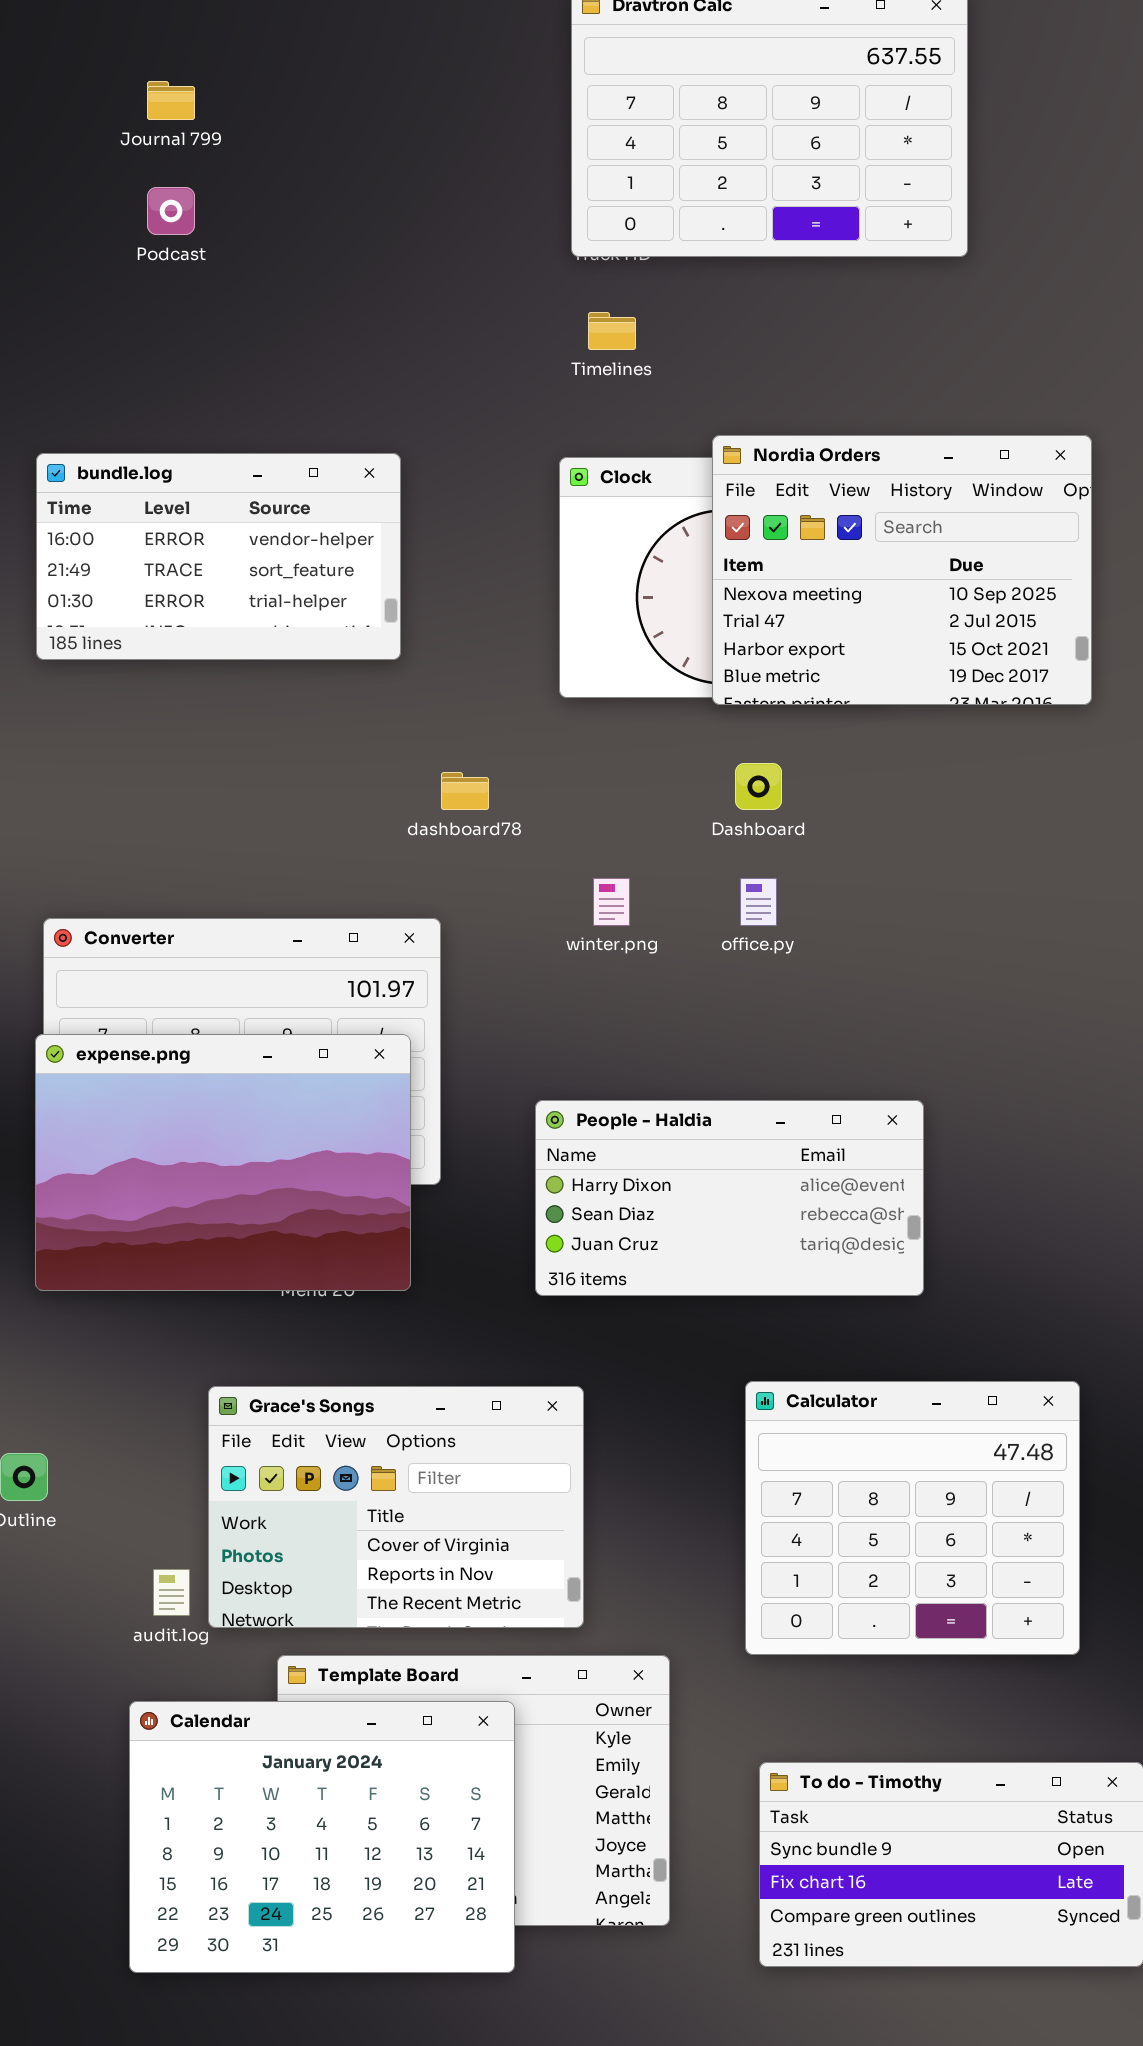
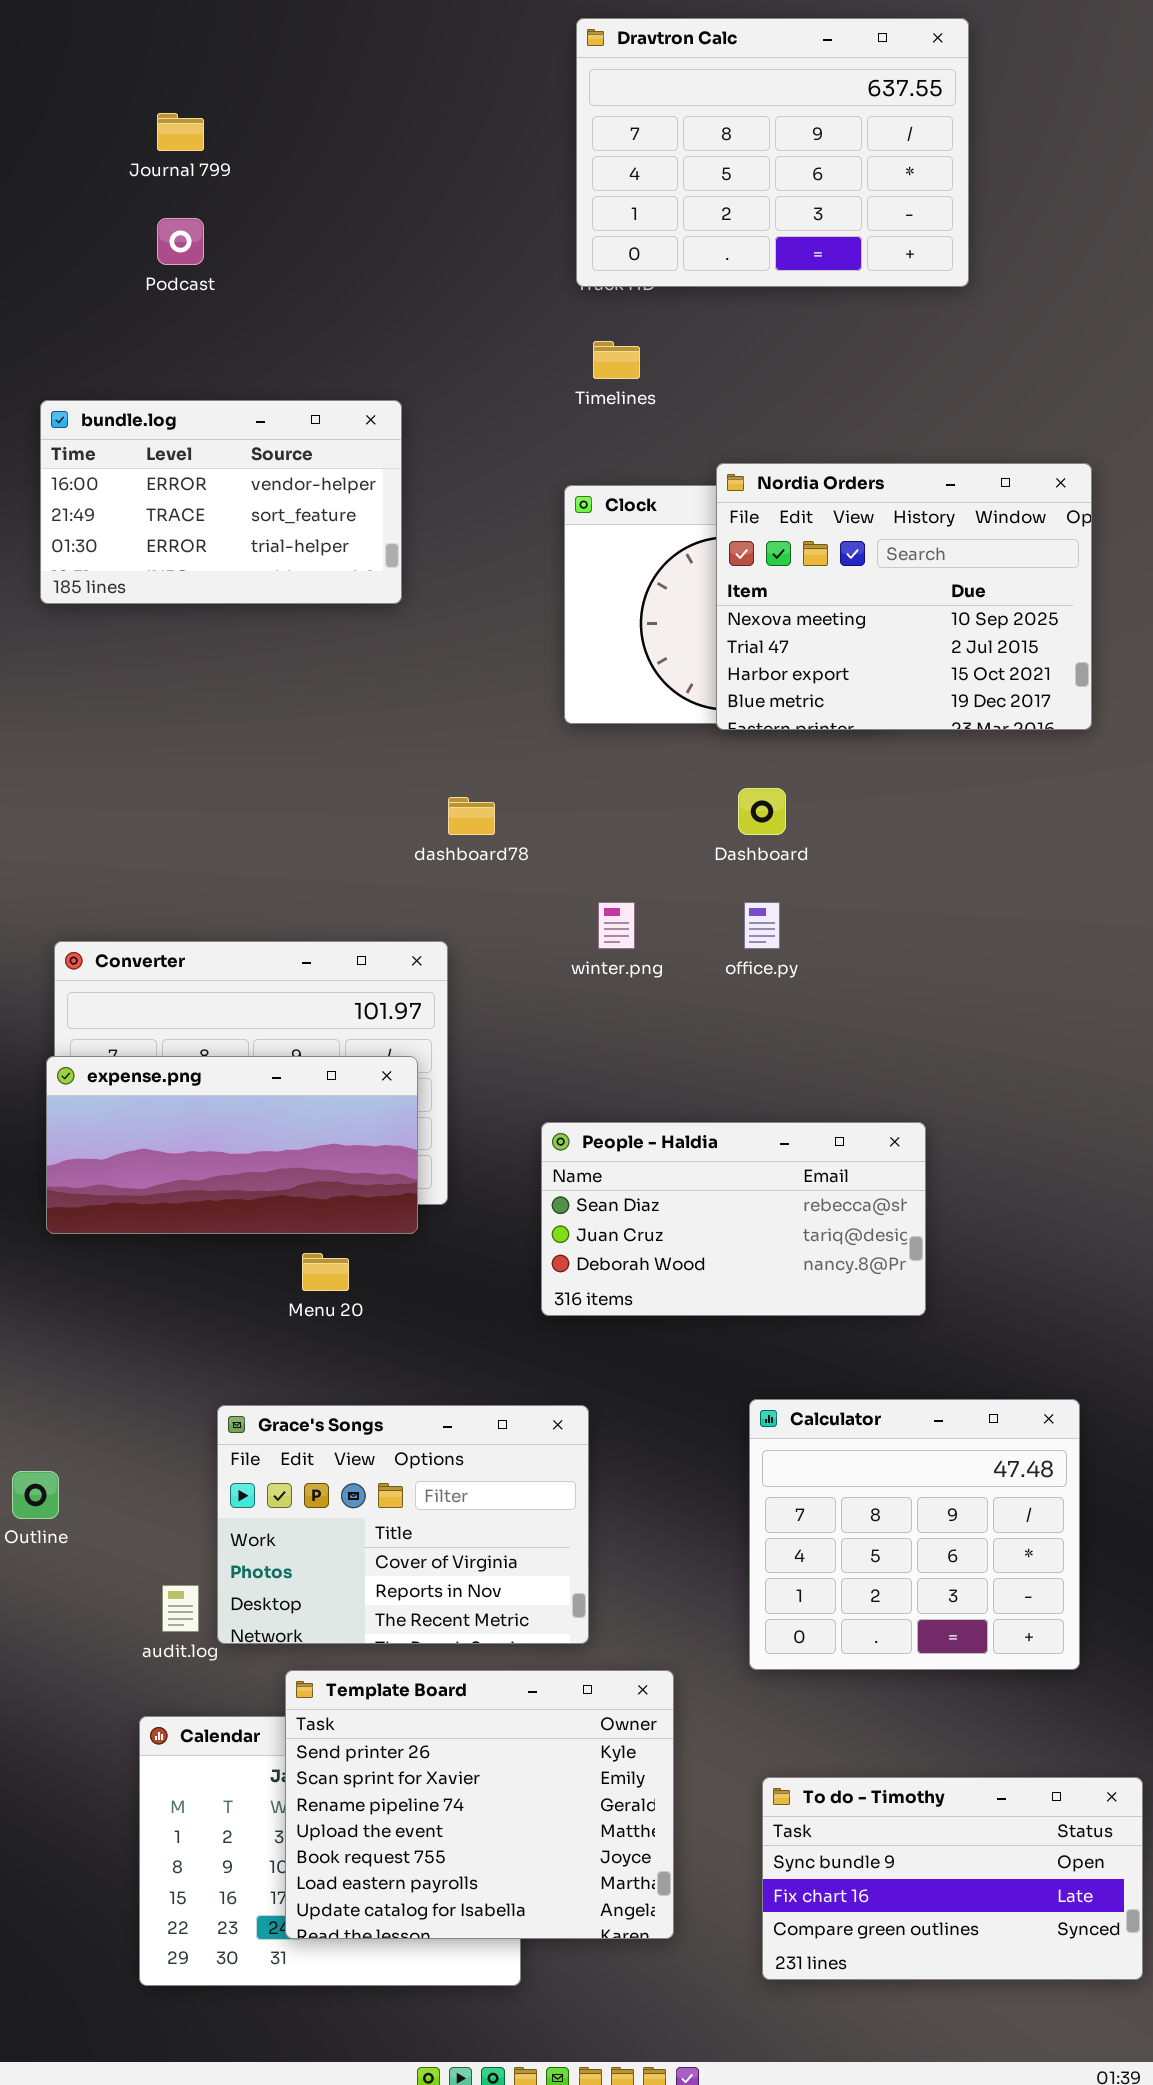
bundle.log: [36,453,401,660] -> [40,400,402,604], moved
expense.png: [35,1034,411,1291] -> [46,1056,418,1234], resized
People - Haldia: [535,1100,924,1296] -> [541,1122,926,1316], scrolled down 1 row
Template Board: [277,1655,670,1926] -> [285,1670,674,1939], raised

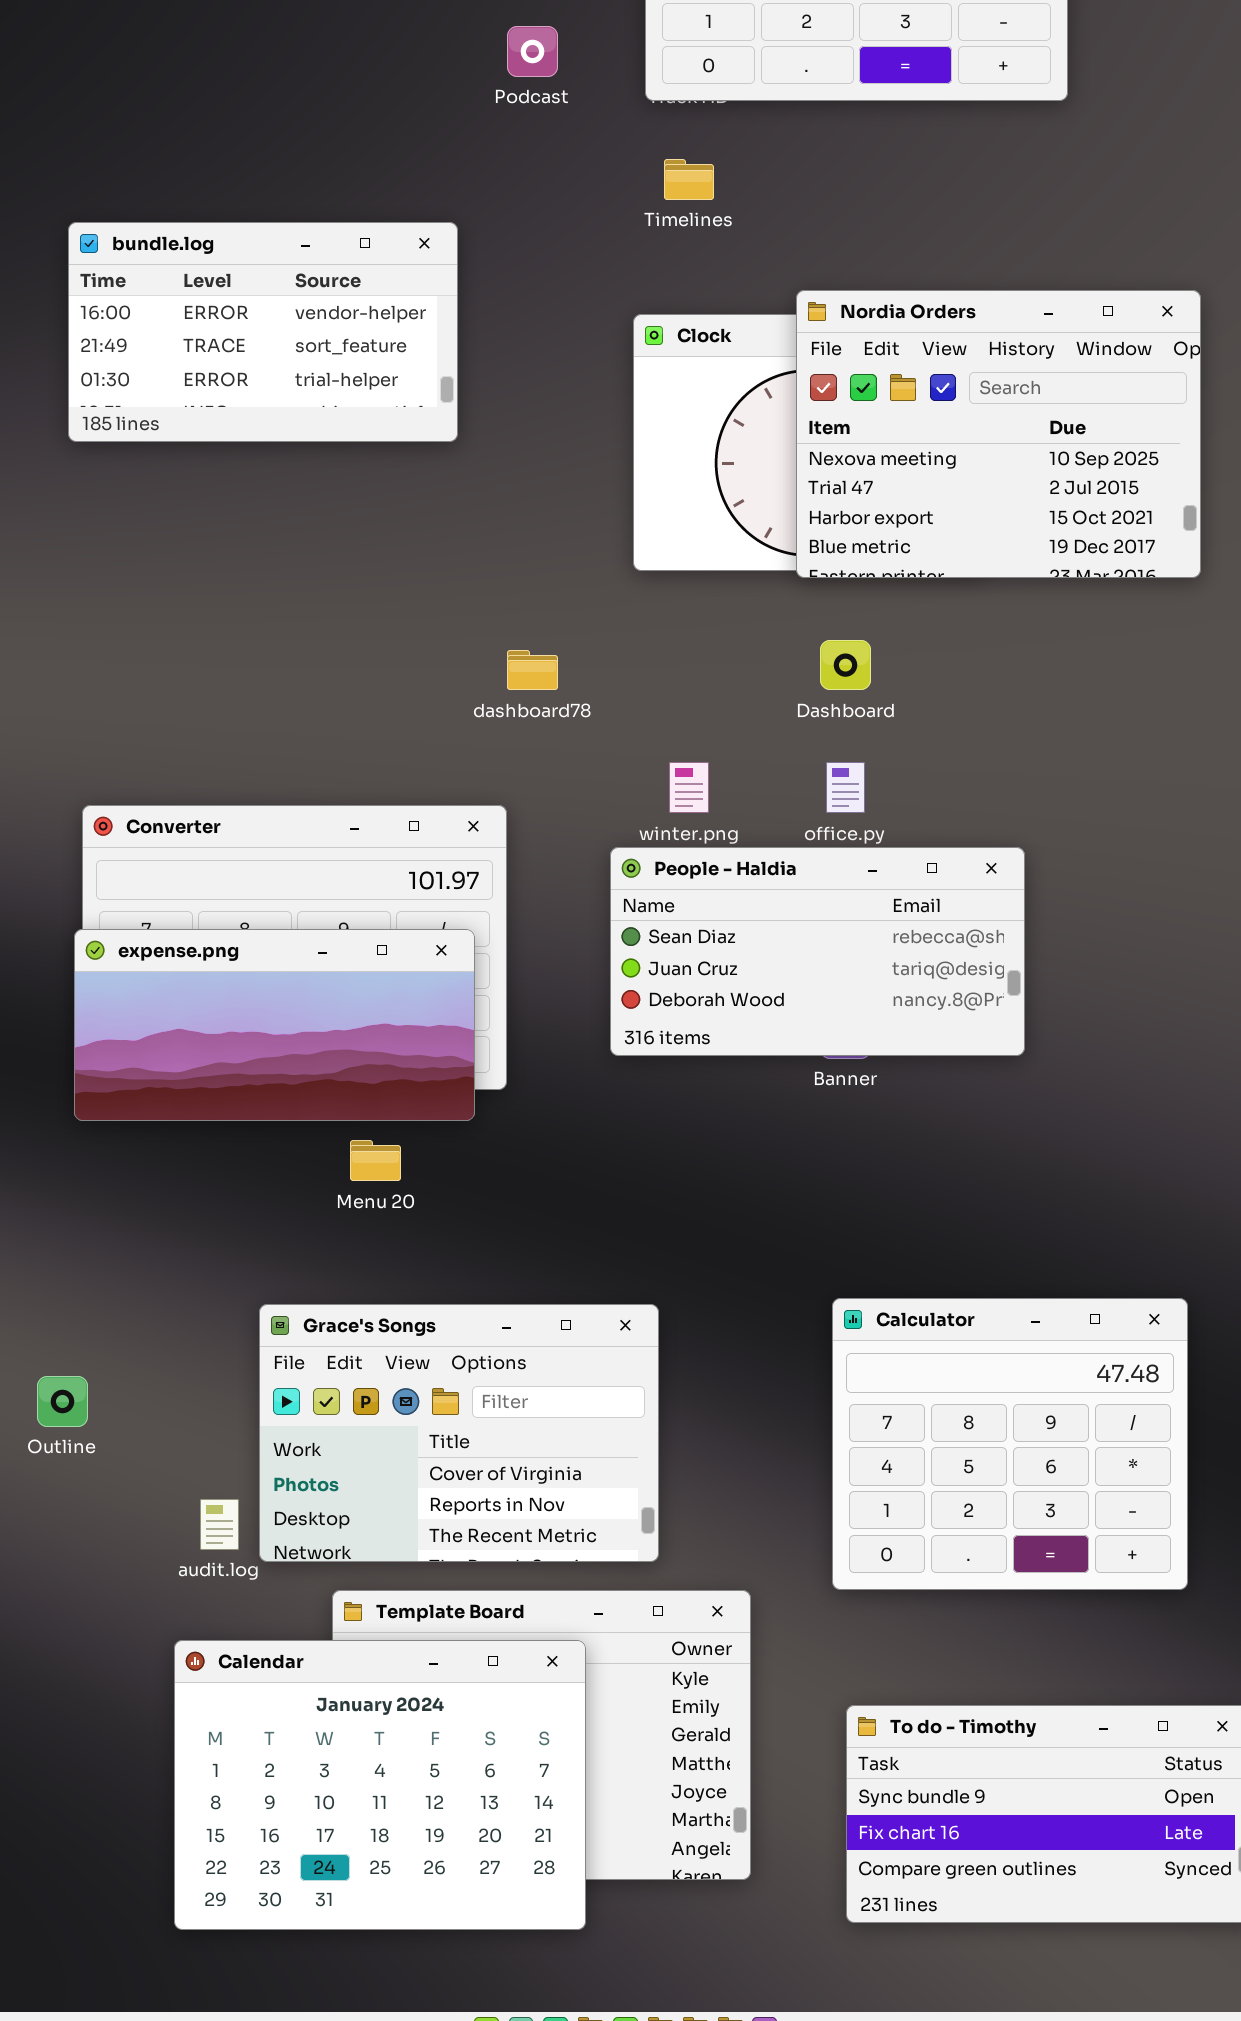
Podcast: [157,218,204,265] -> [507,26,558,77], moved
People - Haldia: [541,1122,926,1316] -> [610,847,1025,1056], moved
Calendar: [139,1716,521,1986] -> [174,1640,586,1930], raised

